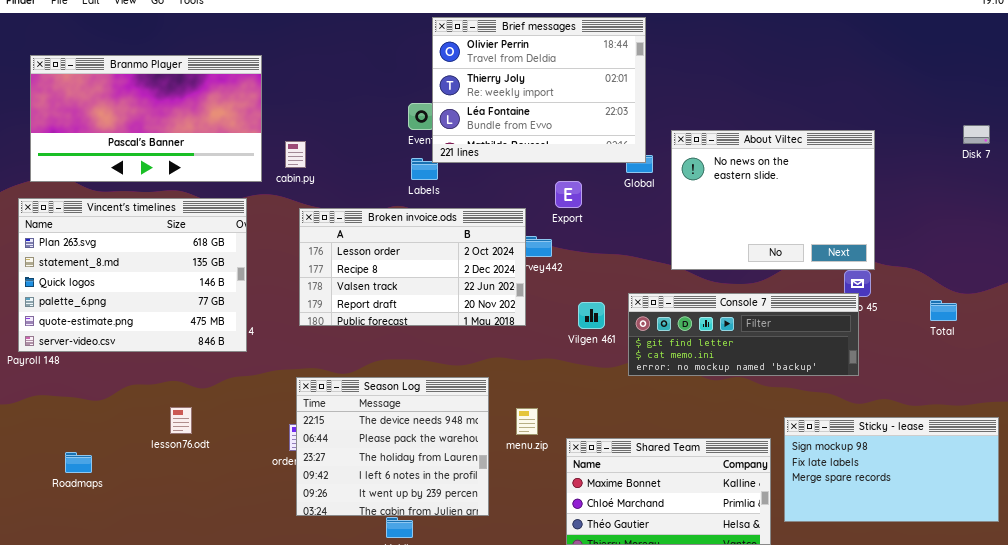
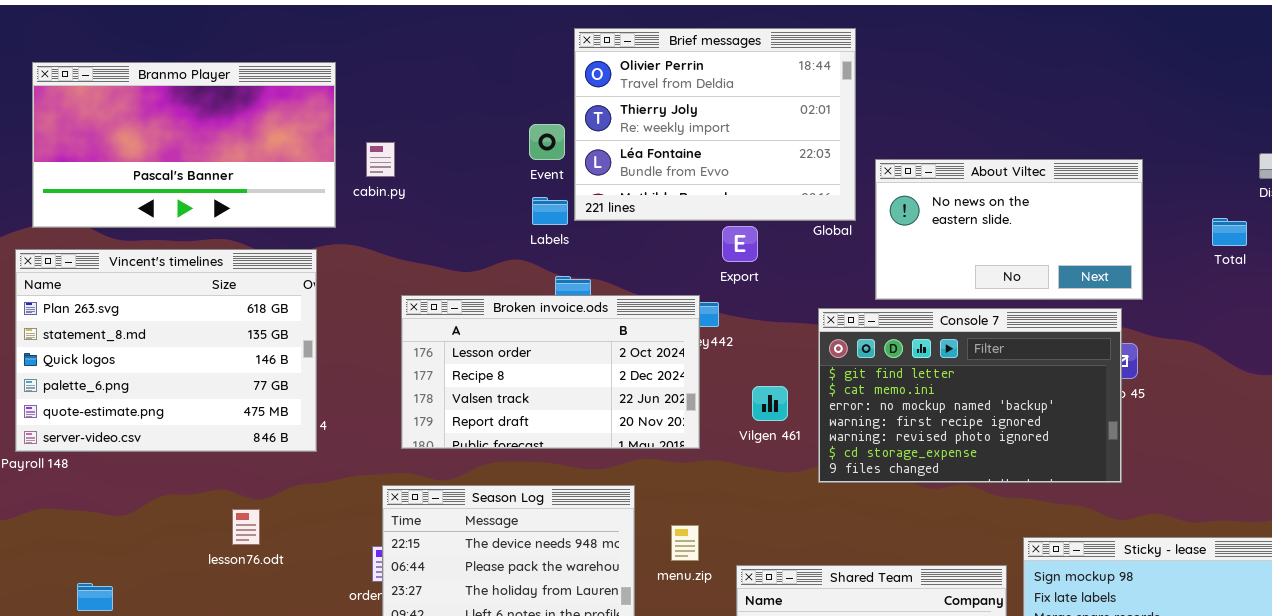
Brief messages: [432,17,646,163] -> [574,28,856,221], moved
About Viltec: [671,130,875,270] -> [875,159,1143,300], resized
cabin.py: [285,141,306,168] -> [366,142,395,177], moved
Broken invoice.ods: [299,208,526,326] -> [401,295,700,449], moved
Console 7: [628,293,859,376] -> [818,308,1122,483], resized
Total: [930,300,957,321] -> [1212,218,1247,246], moved
lesson76.odt: [170,407,192,434] -> [232,509,260,545], moved

